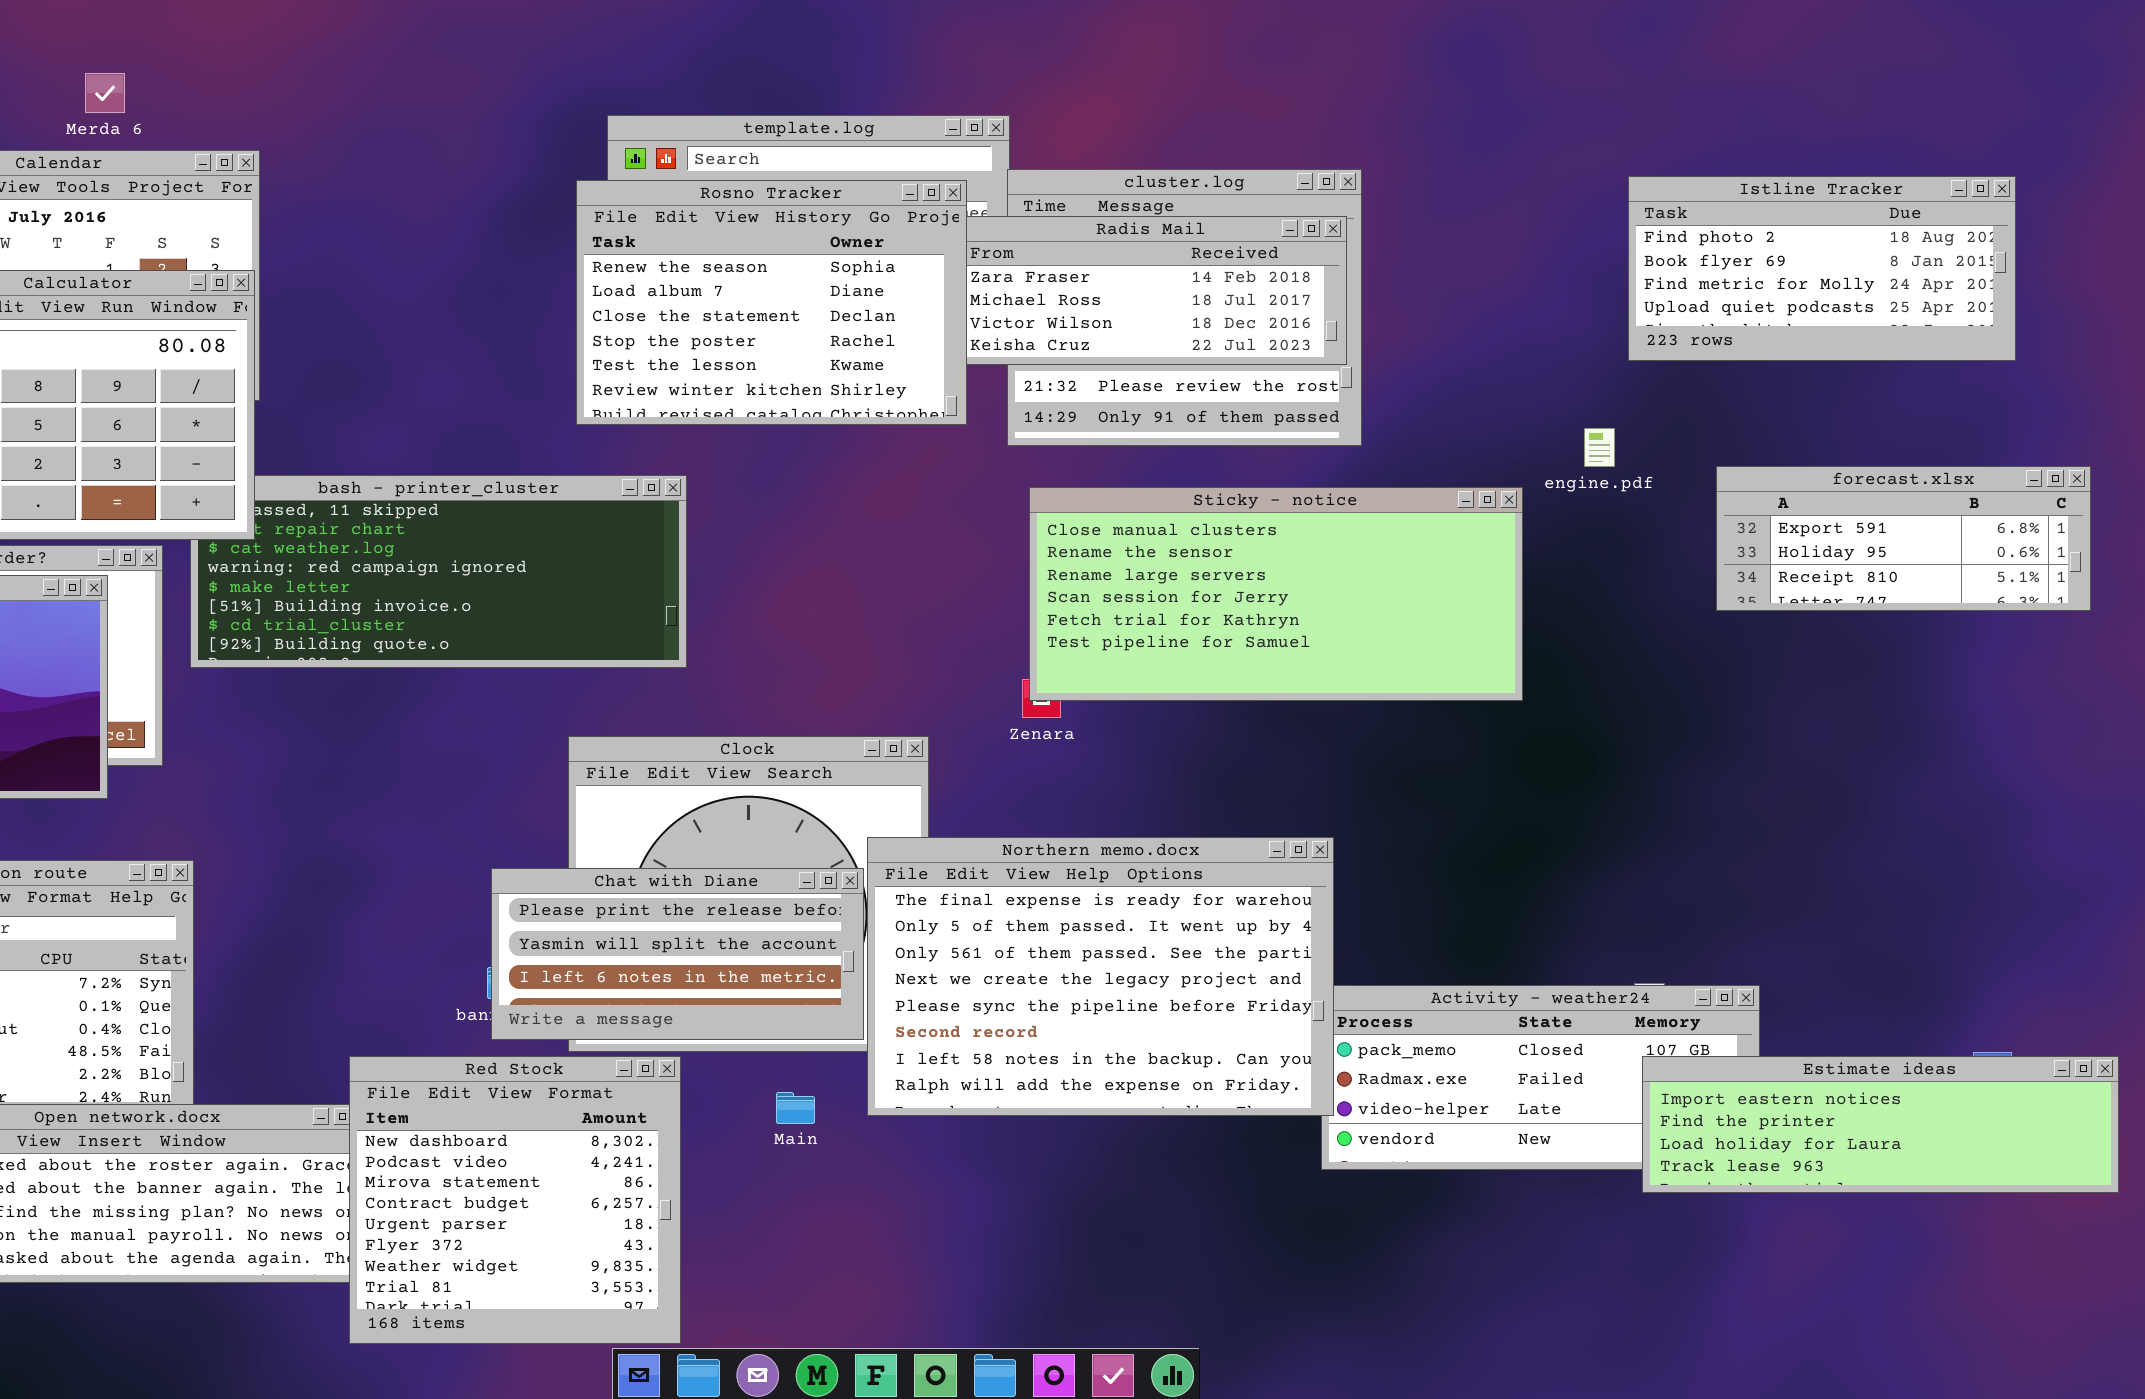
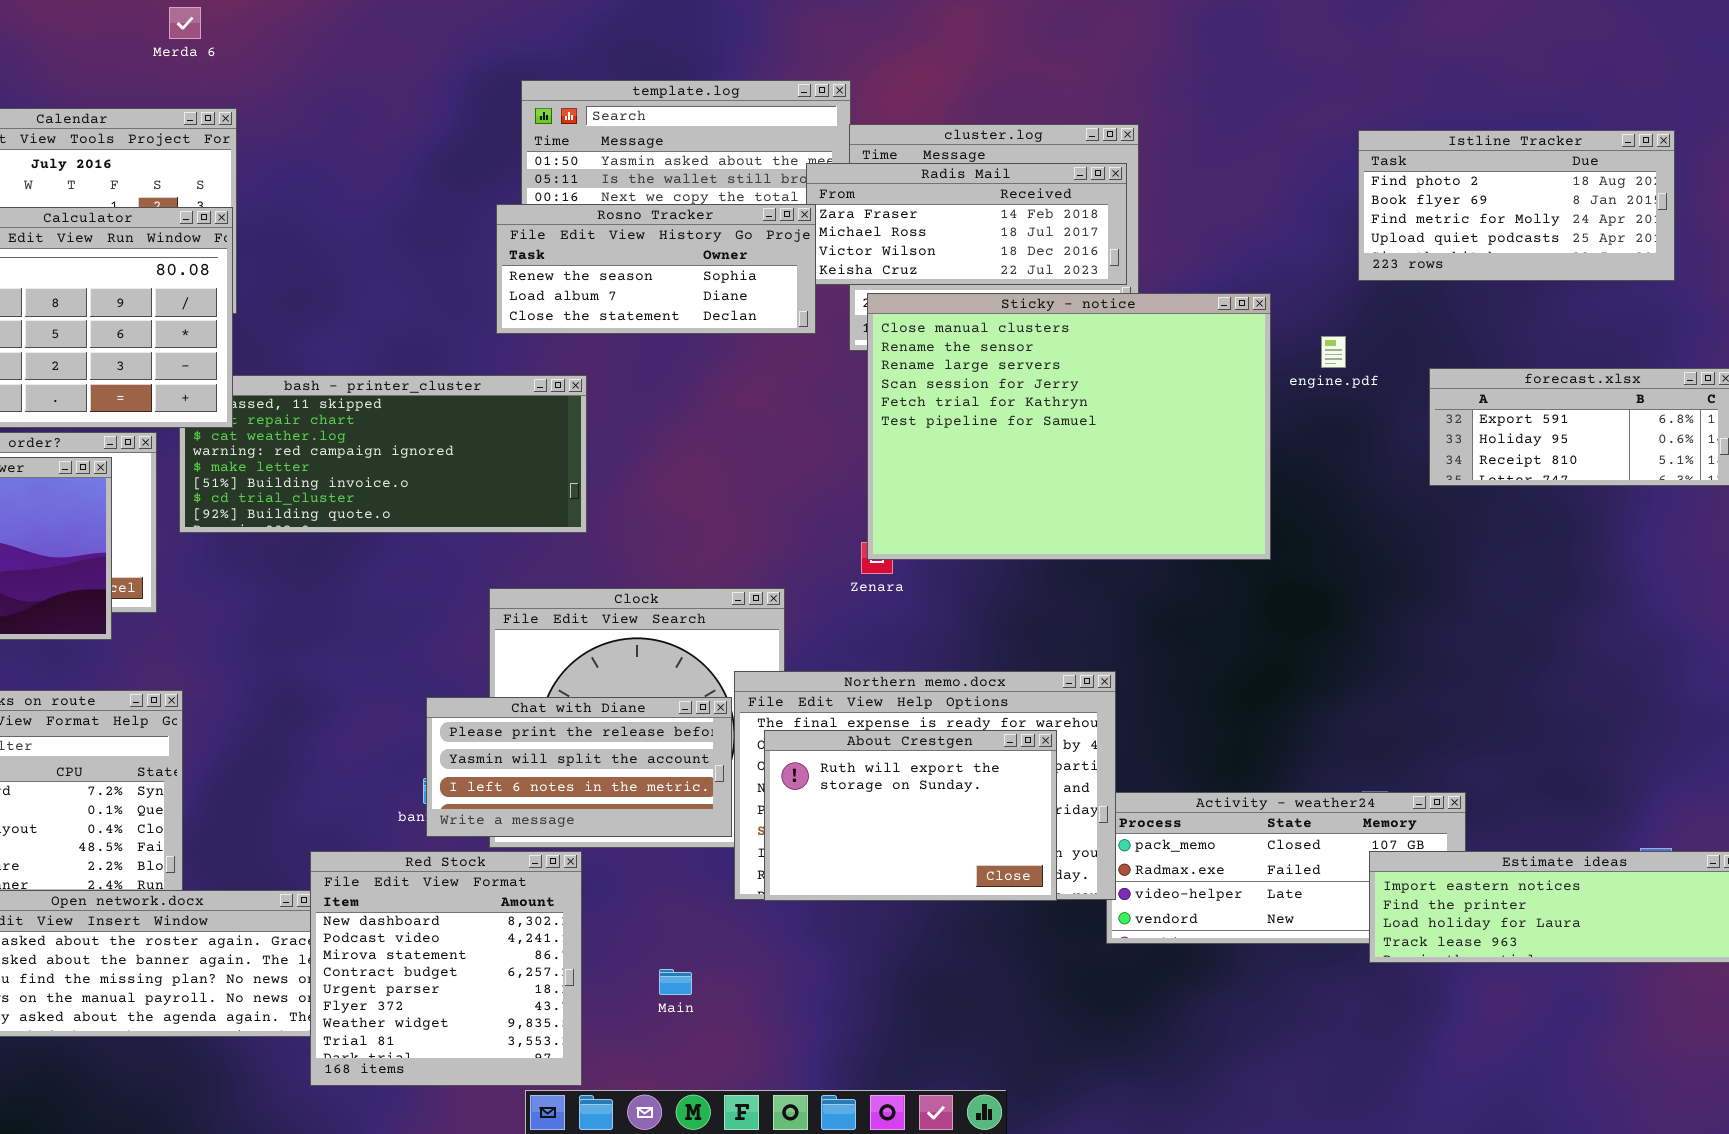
Merda 6: [85,73,125,113] -> [169,7,201,39], moved
Rosno Tracker: [576,180,967,425] -> [496,204,816,334], resized
Sticky - notice: [1029,487,1523,701] -> [867,293,1271,560], resized
About Crestgen: none -> [764,730,1057,901], opened
Main: [776,1092,815,1124] -> [659,969,692,995], moved

